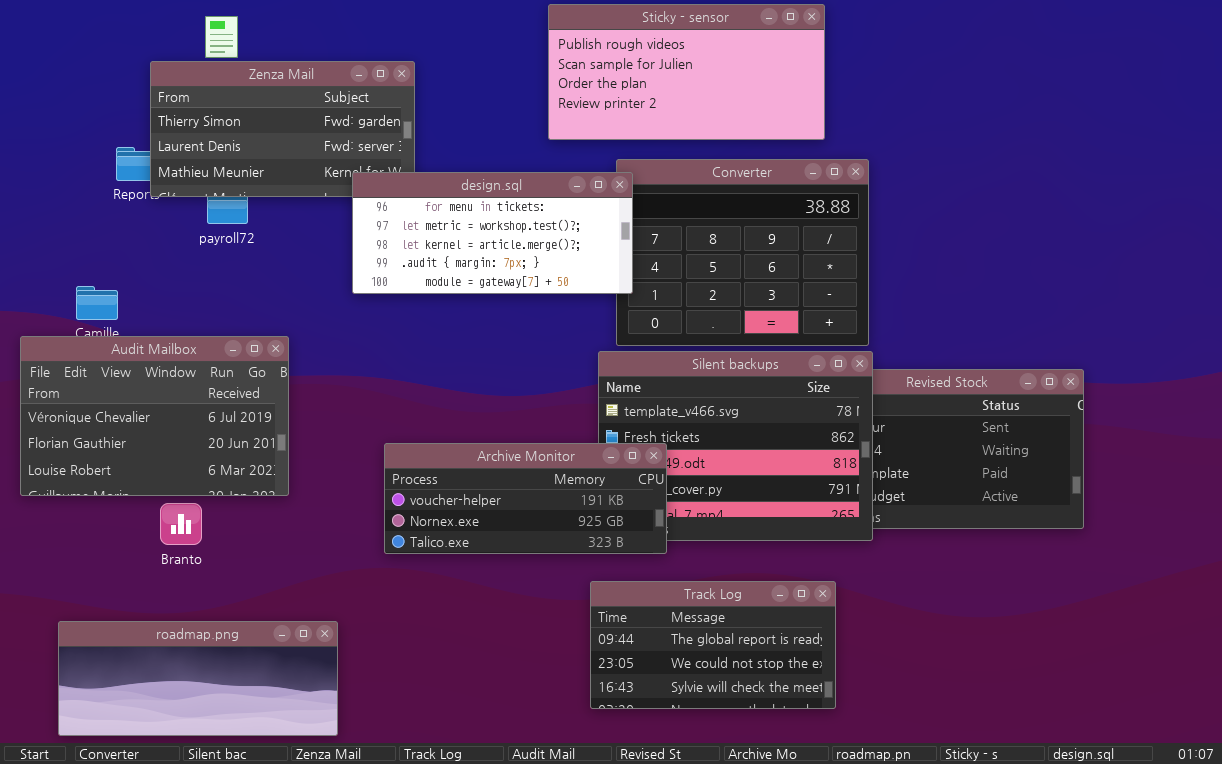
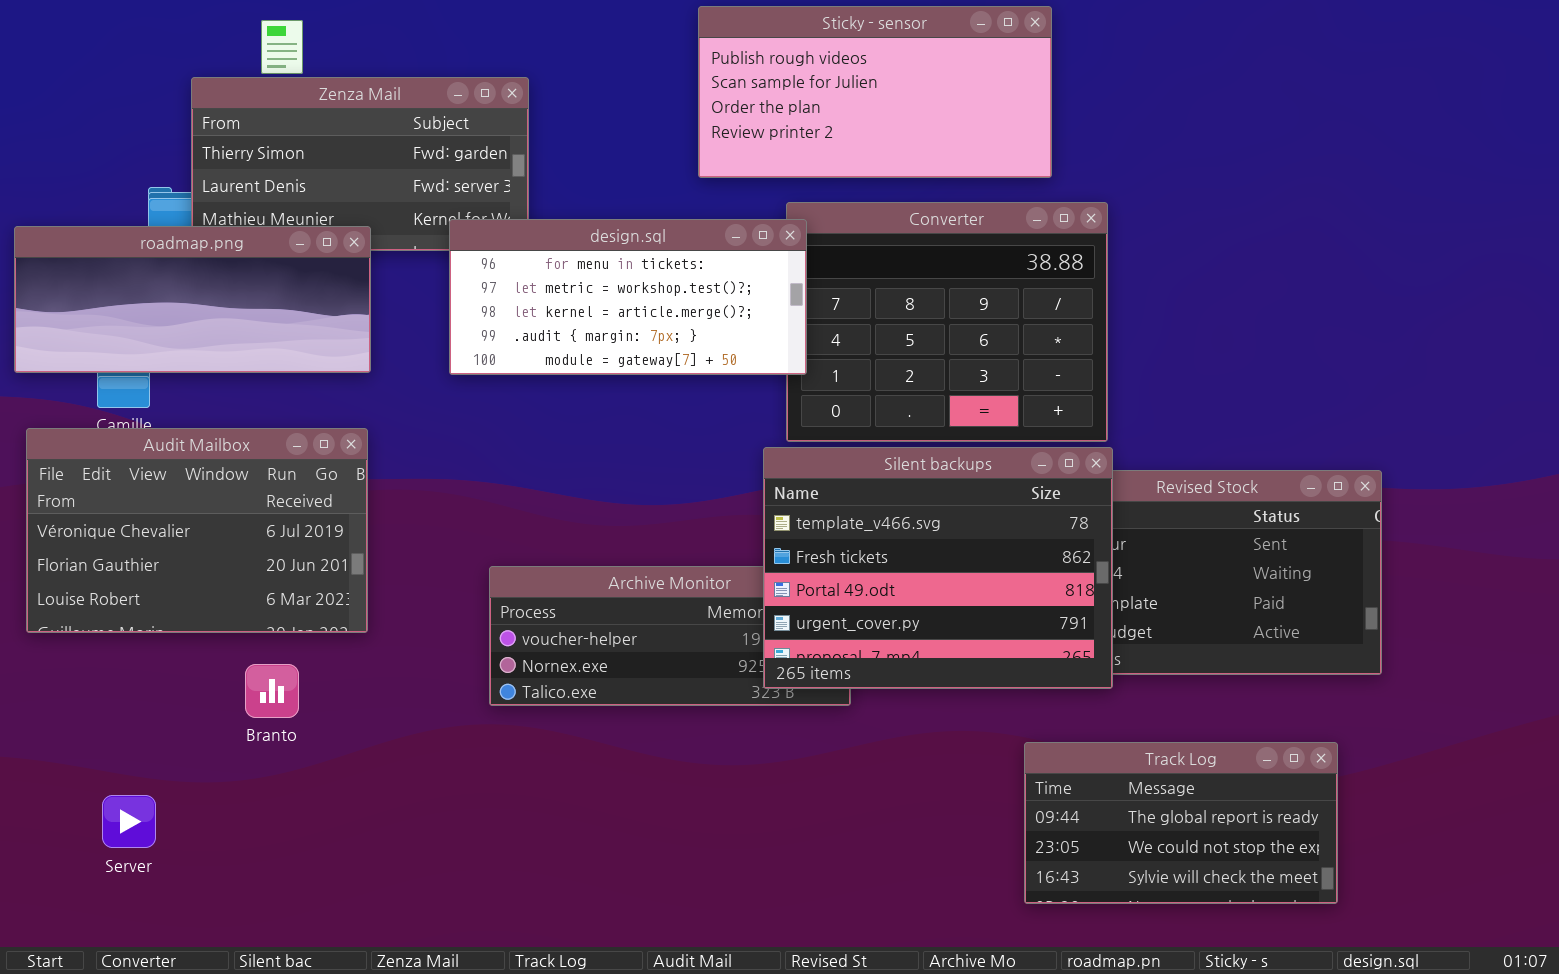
Silent backups: [598,351,873,541] -> [763,447,1113,689], raised
Branto: [160,503,202,545] -> [245,664,299,718], moved
Track Log: [590,581,836,709] -> [1024,742,1338,904], moved
roadmap.png: [58,621,338,736] -> [14,226,371,373], moved

